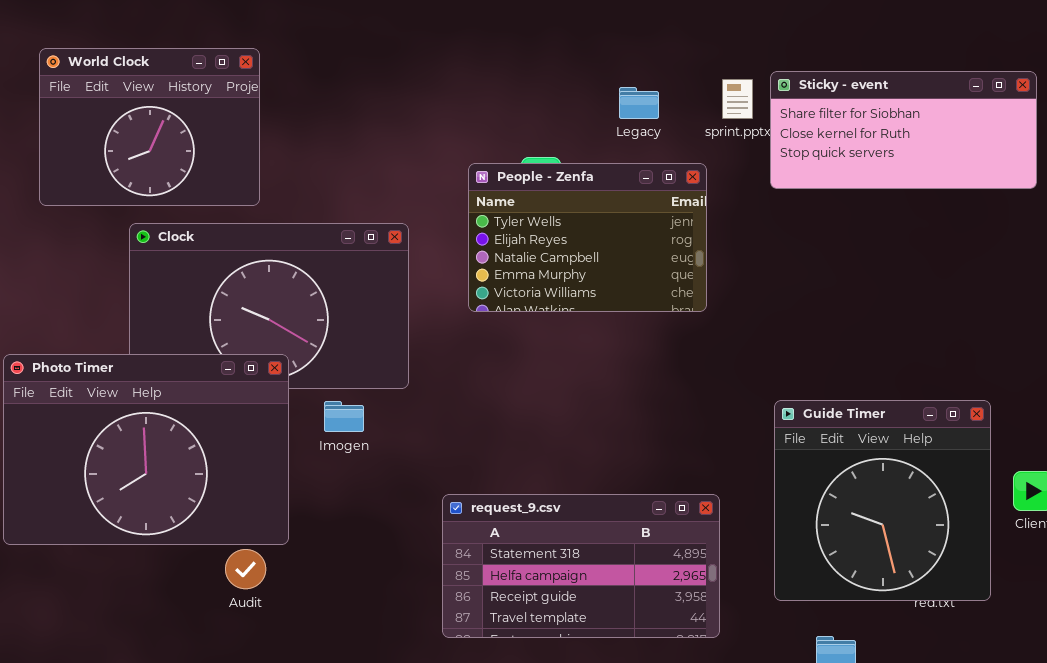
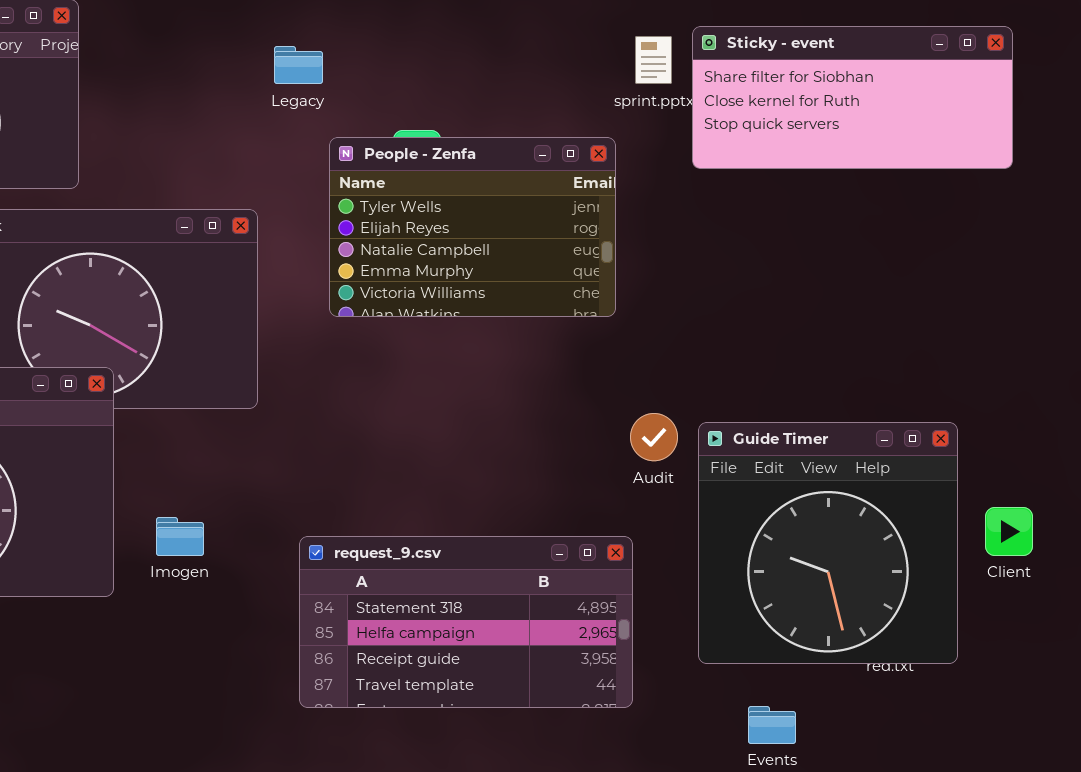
Legacy: [619,87,659,119] -> [274,46,323,84], moved
Imogen: [324,401,364,432] -> [156,517,204,556], moved
Audit: [225,549,266,589] -> [630,413,678,461], moved

